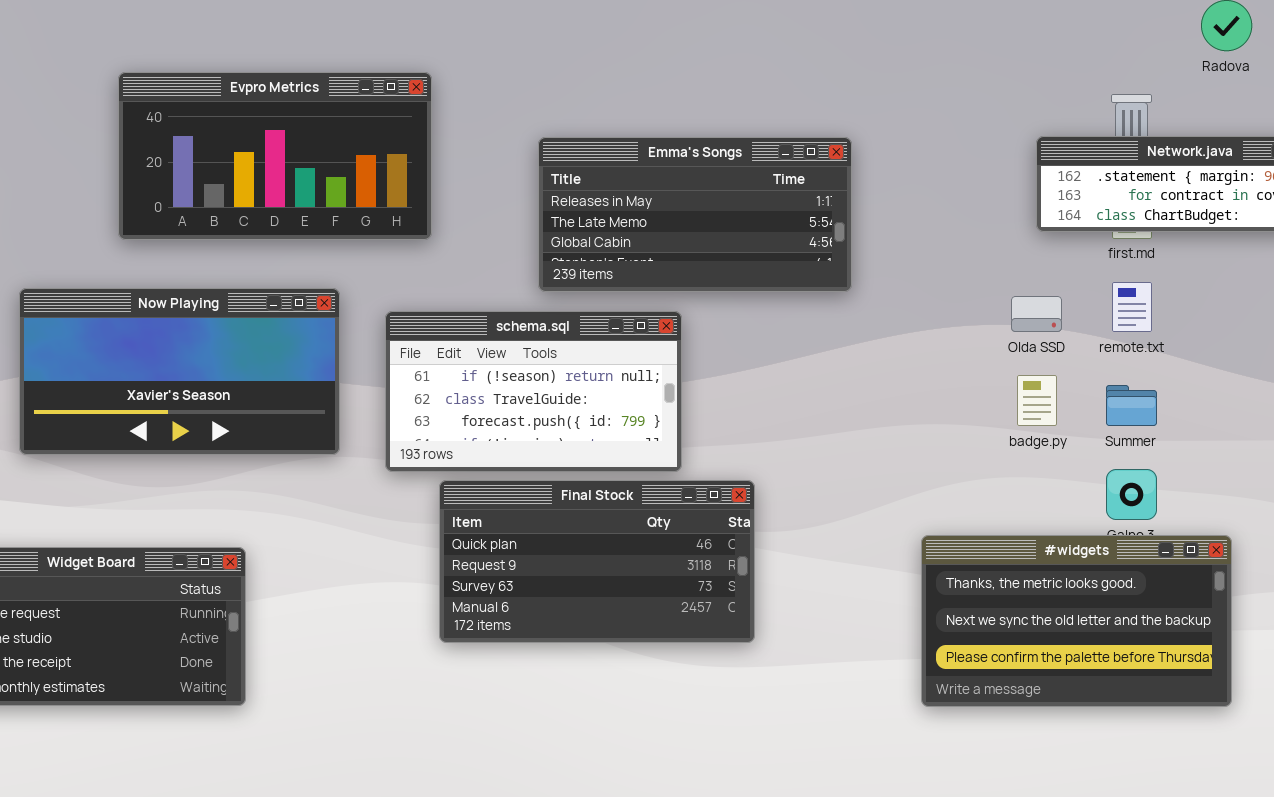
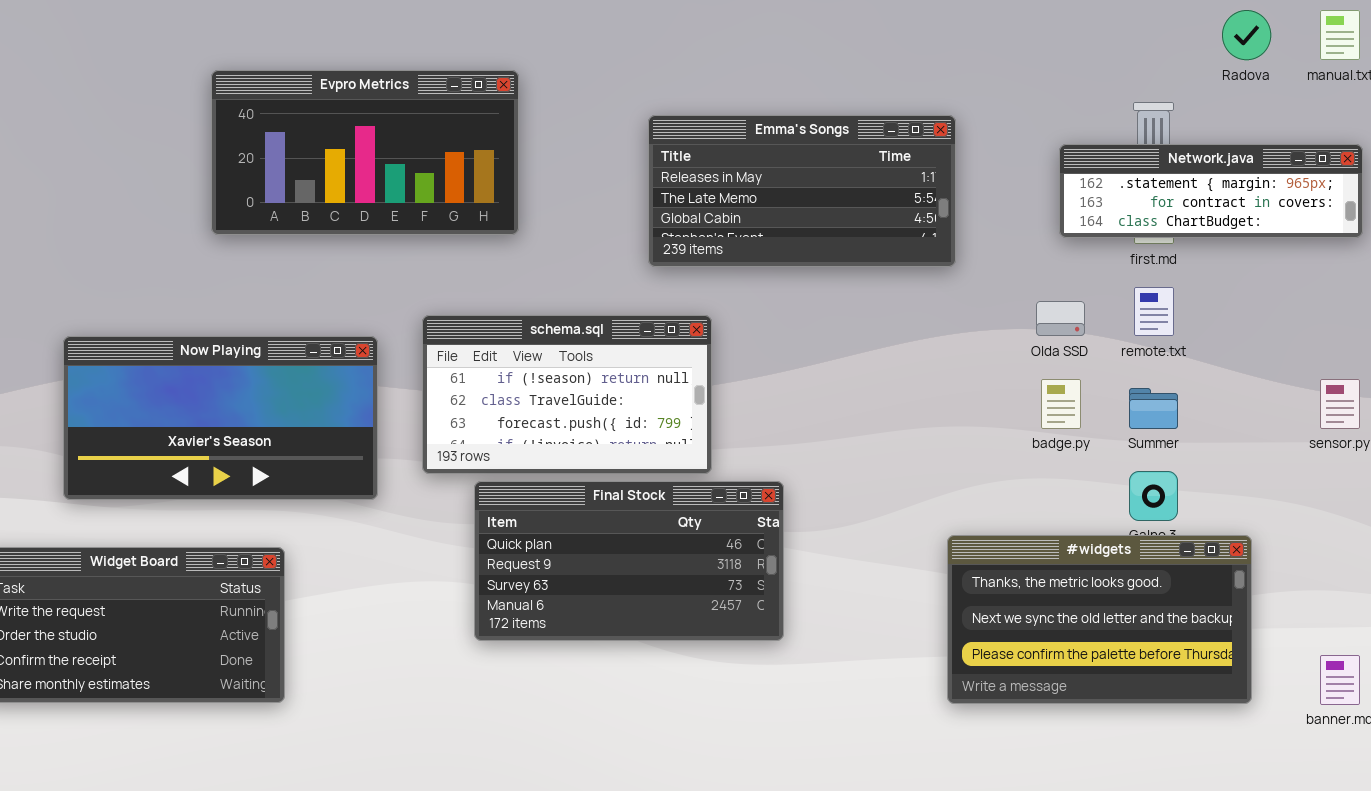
Evpro Metrics: [118,72,432,240] -> [211,70,519,235], moved
Emma's Songs: [538,137,852,292] -> [648,115,956,267], moved
Now Playing: [19,288,340,455] -> [63,336,378,500], moved

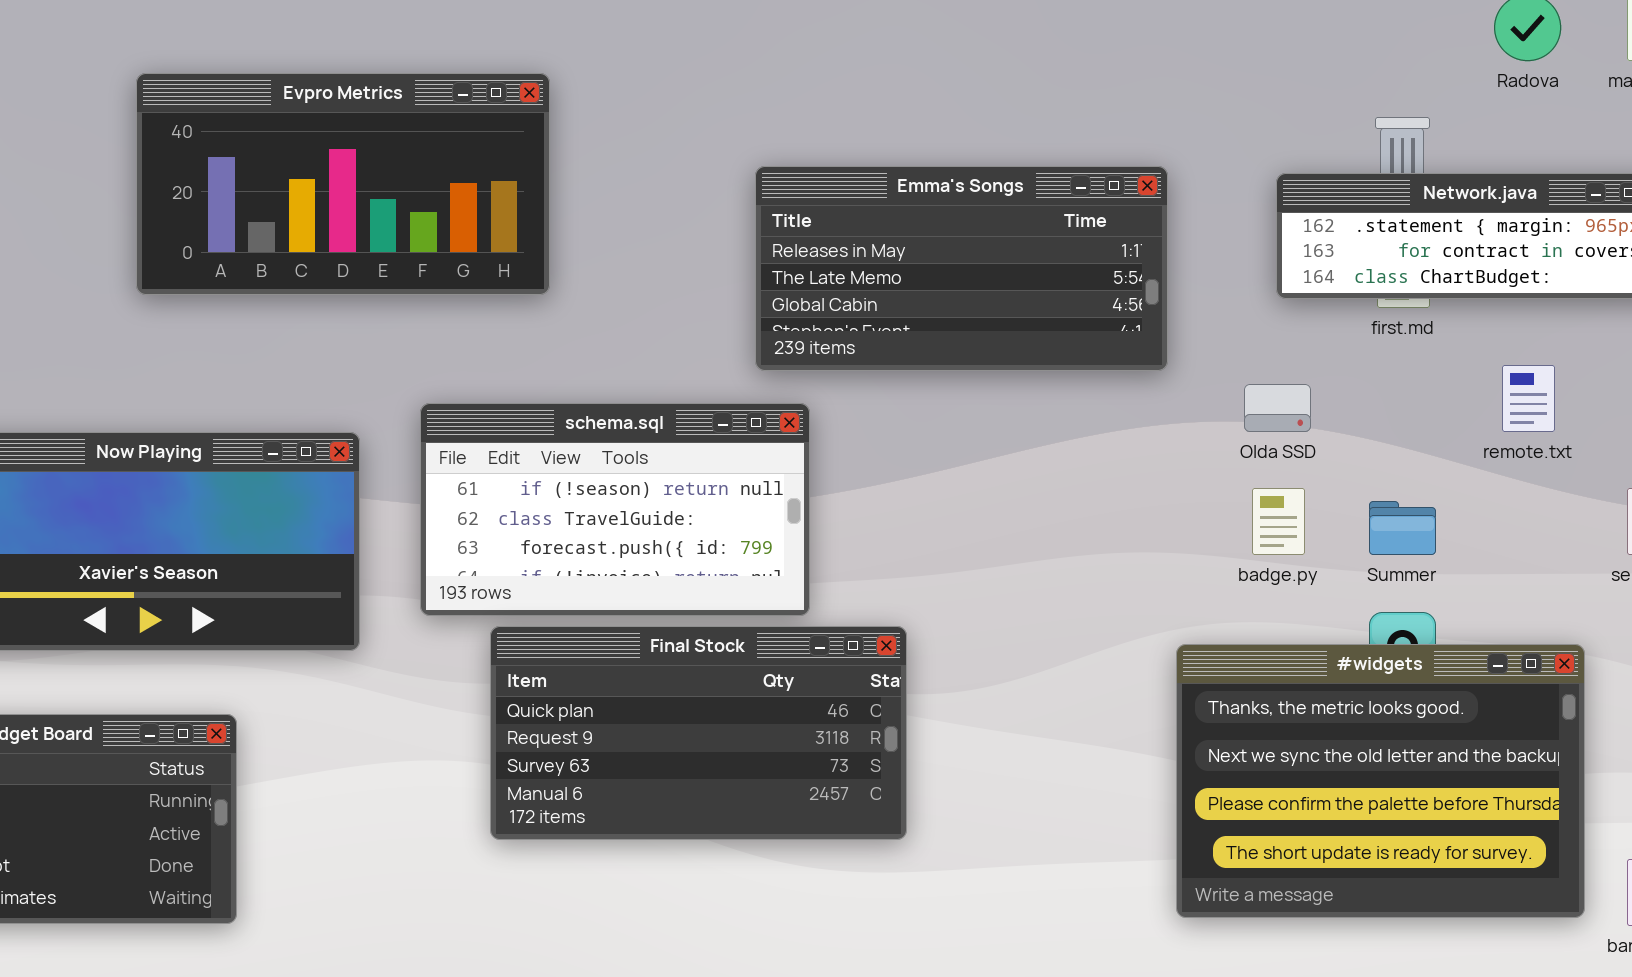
Emma's Songs: [648,115,956,267] -> [755,166,1168,371], moved
remote.txt: [1134,287,1174,336] -> [1502,365,1555,432], moved
#widgets: [947,535,1252,704] -> [1176,644,1585,918], moved, resized

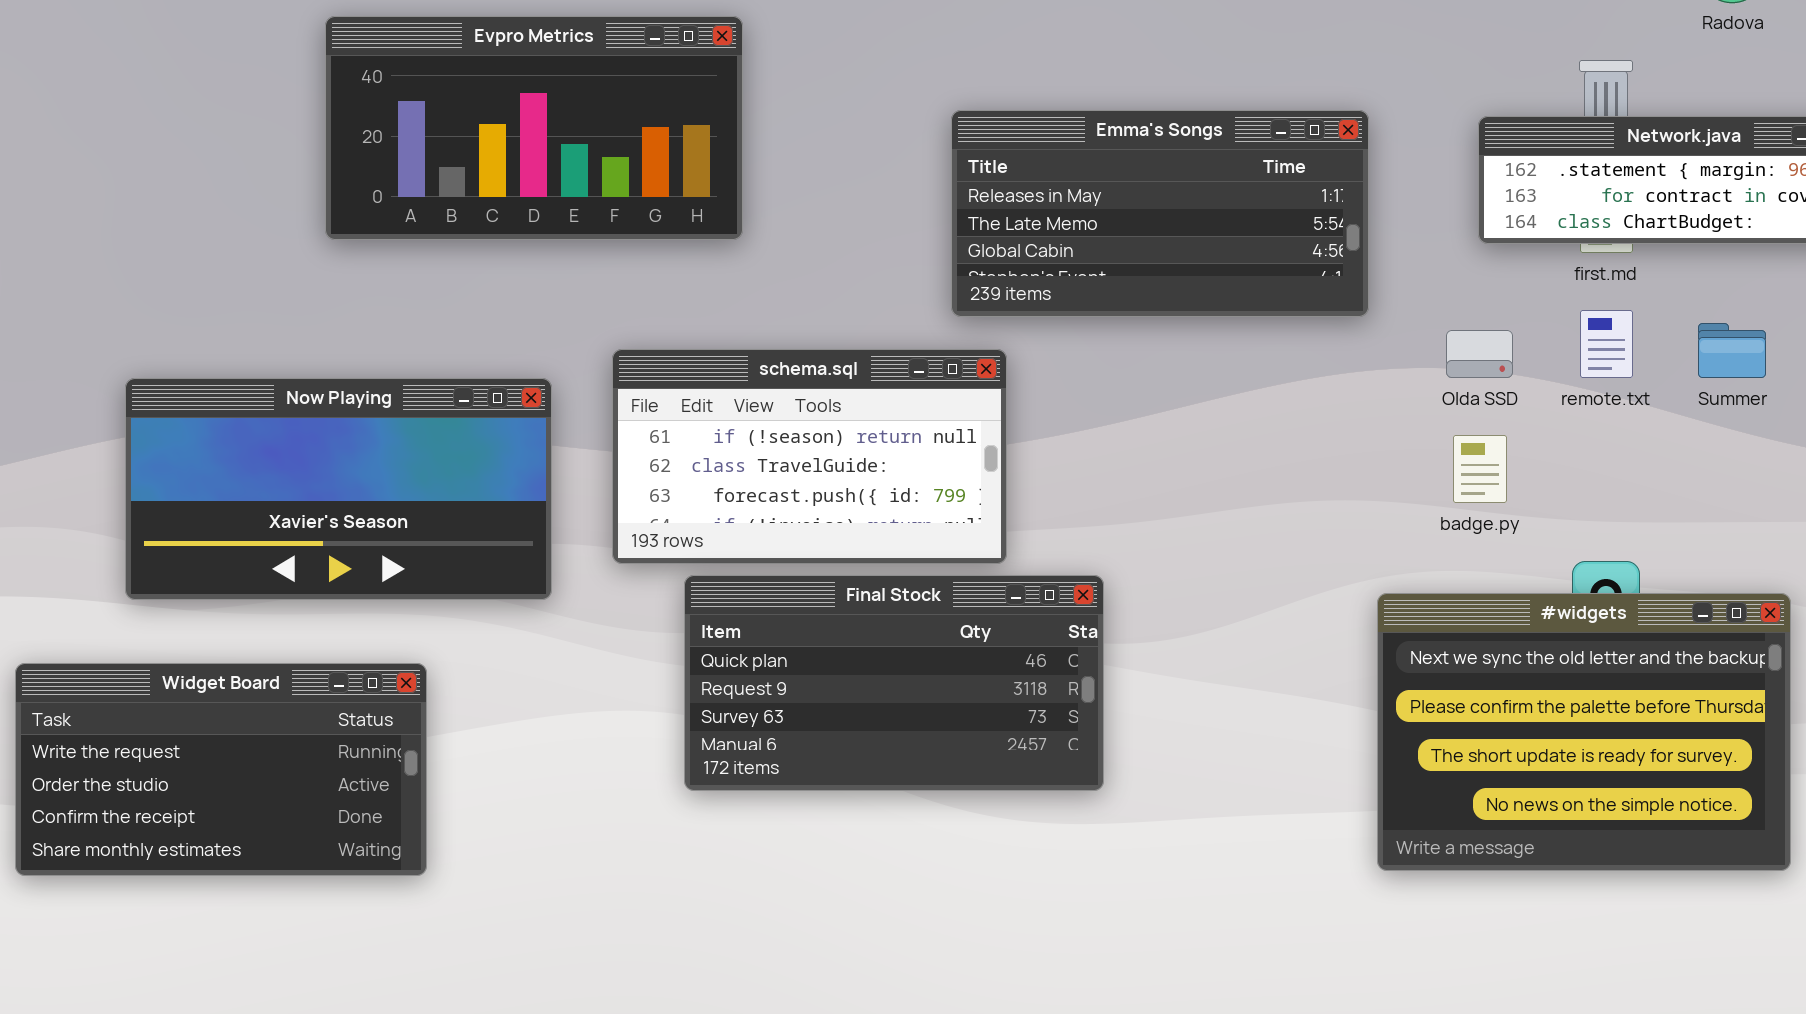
remote.txt: [1502,365,1555,432] -> [1580,310,1633,378], moved
Summer: [1369,501,1436,555] -> [1698,323,1766,378], moved
#widgets: [1176,644,1585,918] -> [1377,593,1791,871], scrolled down 1 row

